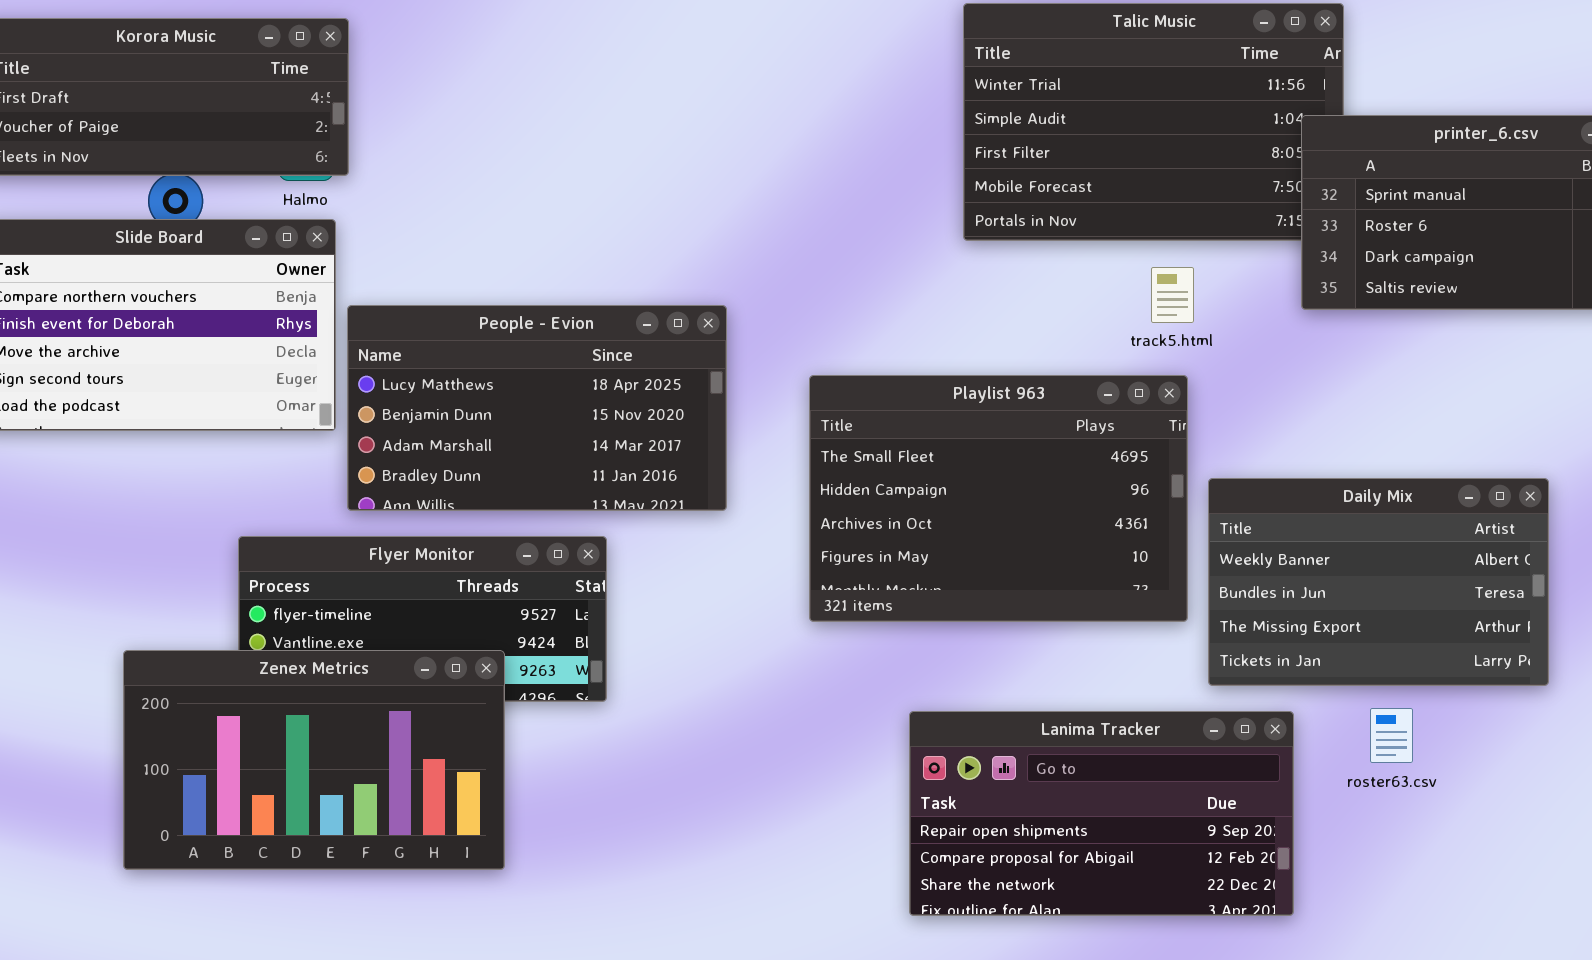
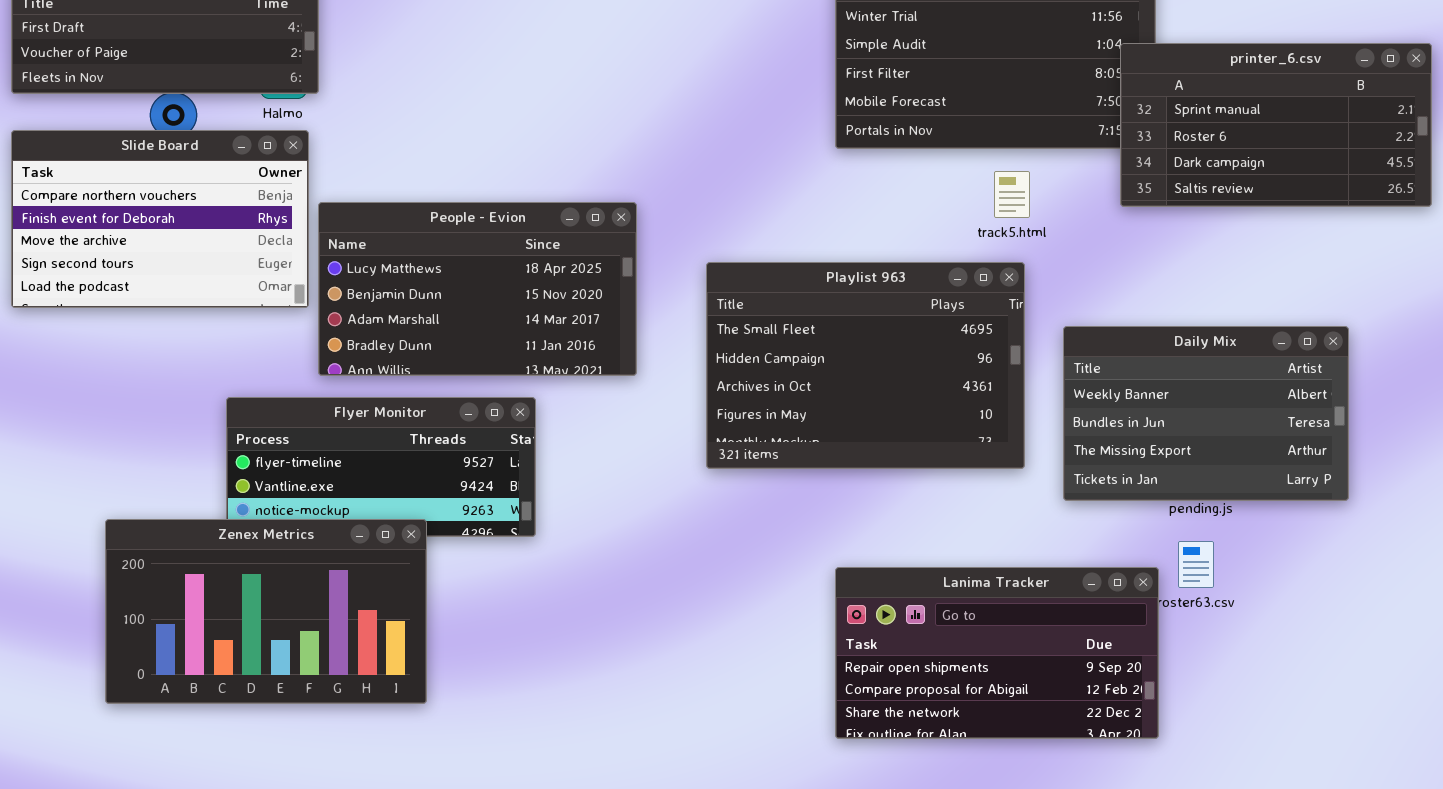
Daily Mix: [1208,478,1549,686] -> [1063,326,1349,501], moved
Zenex Metrics: [123,650,505,870] -> [105,519,427,704], moved
Lanima Tracker: [909,711,1294,916] -> [835,567,1159,739], moved

